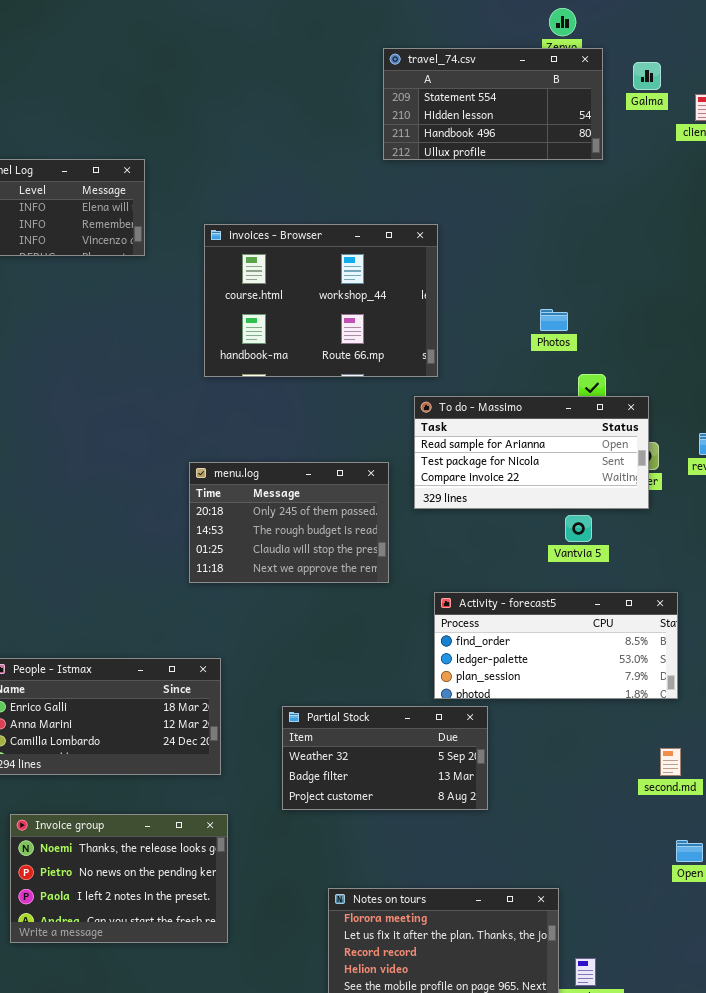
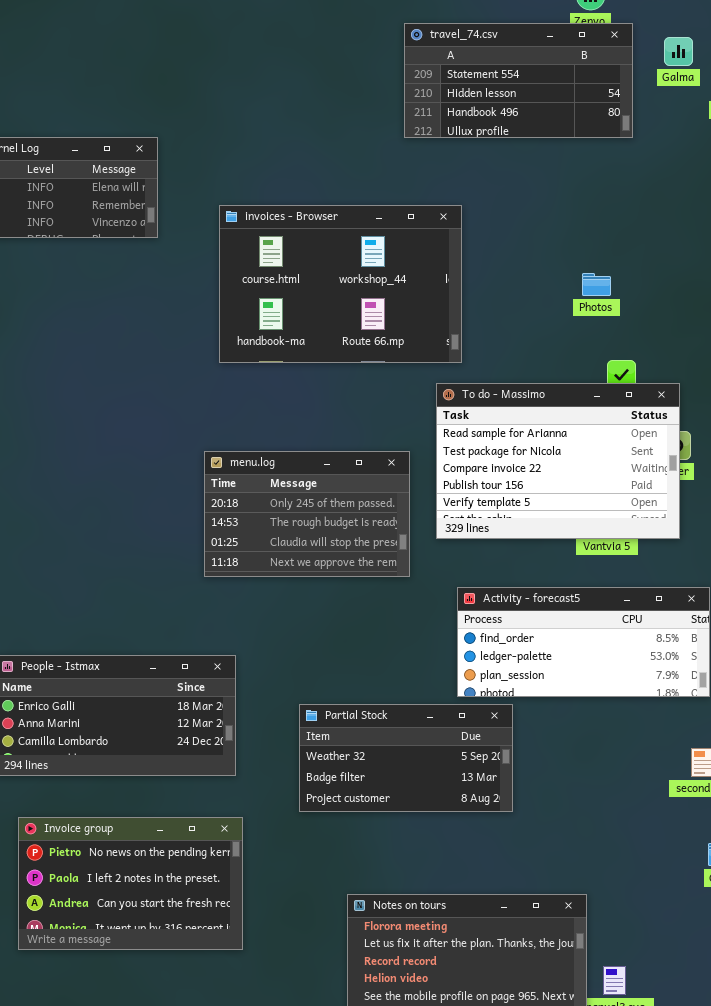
Photos: [540,309,568,331] -> [582,273,611,296], moved
To do - Massimo: [414,396,649,509] -> [436,383,680,539], resized
Invoice group: [10,814,228,943] -> [18,817,243,950], scrolled down 1 row

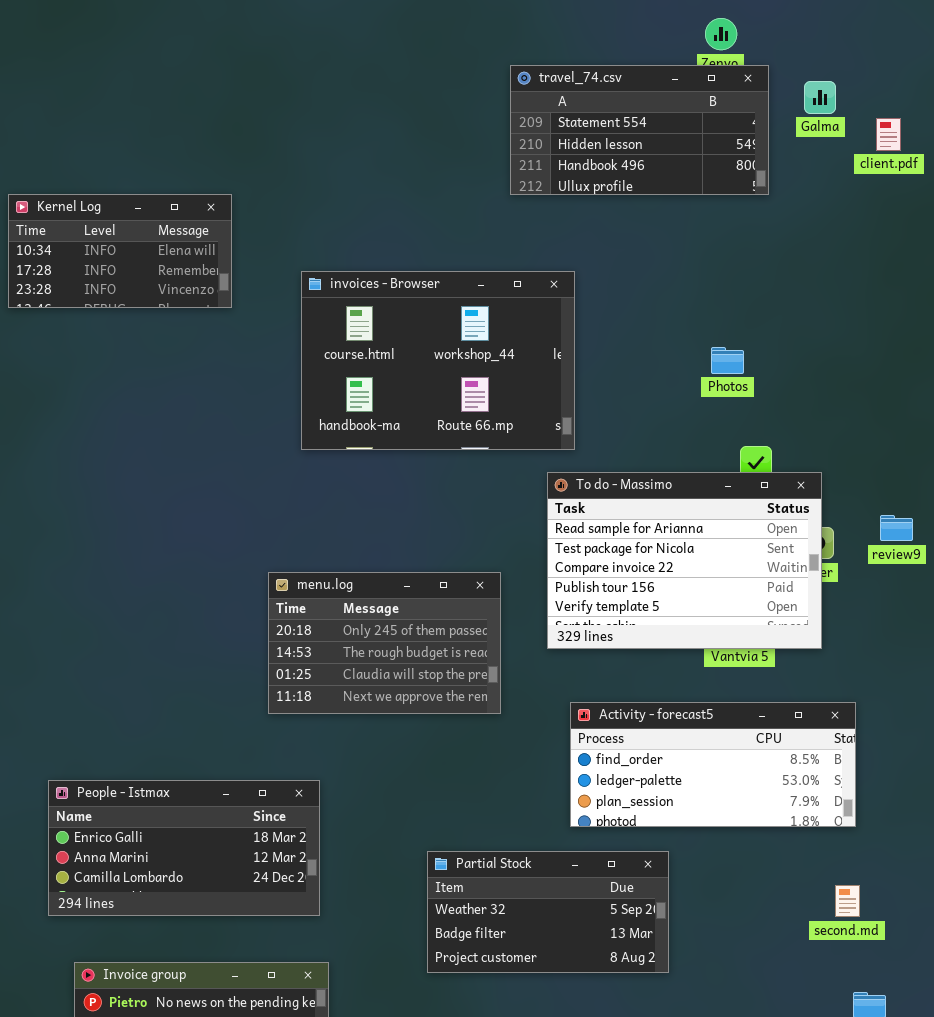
menu.log: [204,451,410,577] -> [268,572,501,714], moved
Partial Stock: [299,704,513,812] -> [427,851,669,973], moved

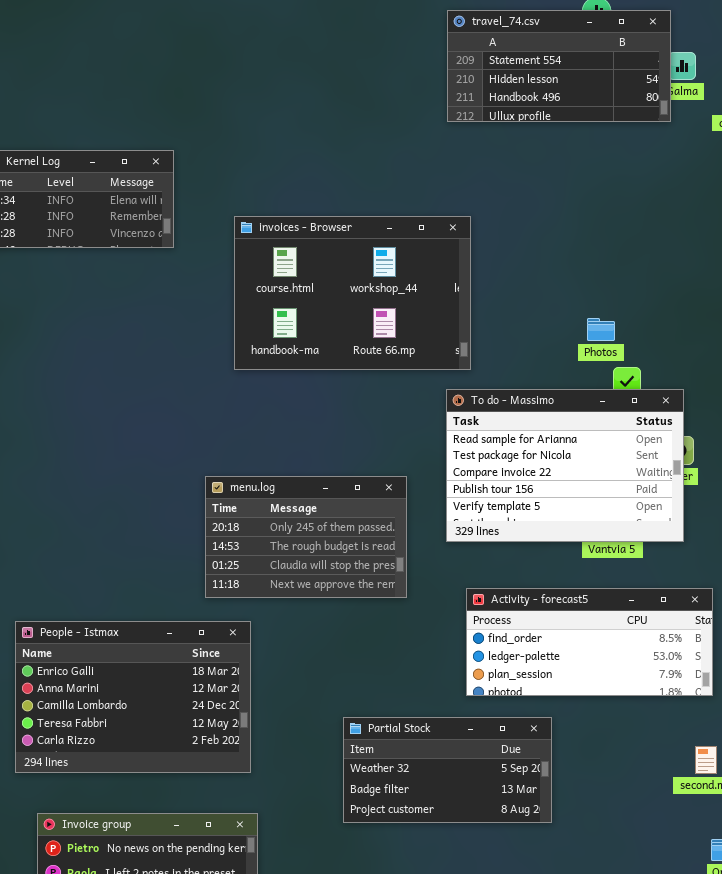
travel_74.csv: [510,65,769,195] -> [447,10,671,122], moved
Photos: [711,347,744,374] -> [587,318,615,341], moved
People - Istmax: [48,780,320,916] -> [15,621,251,773], resized

